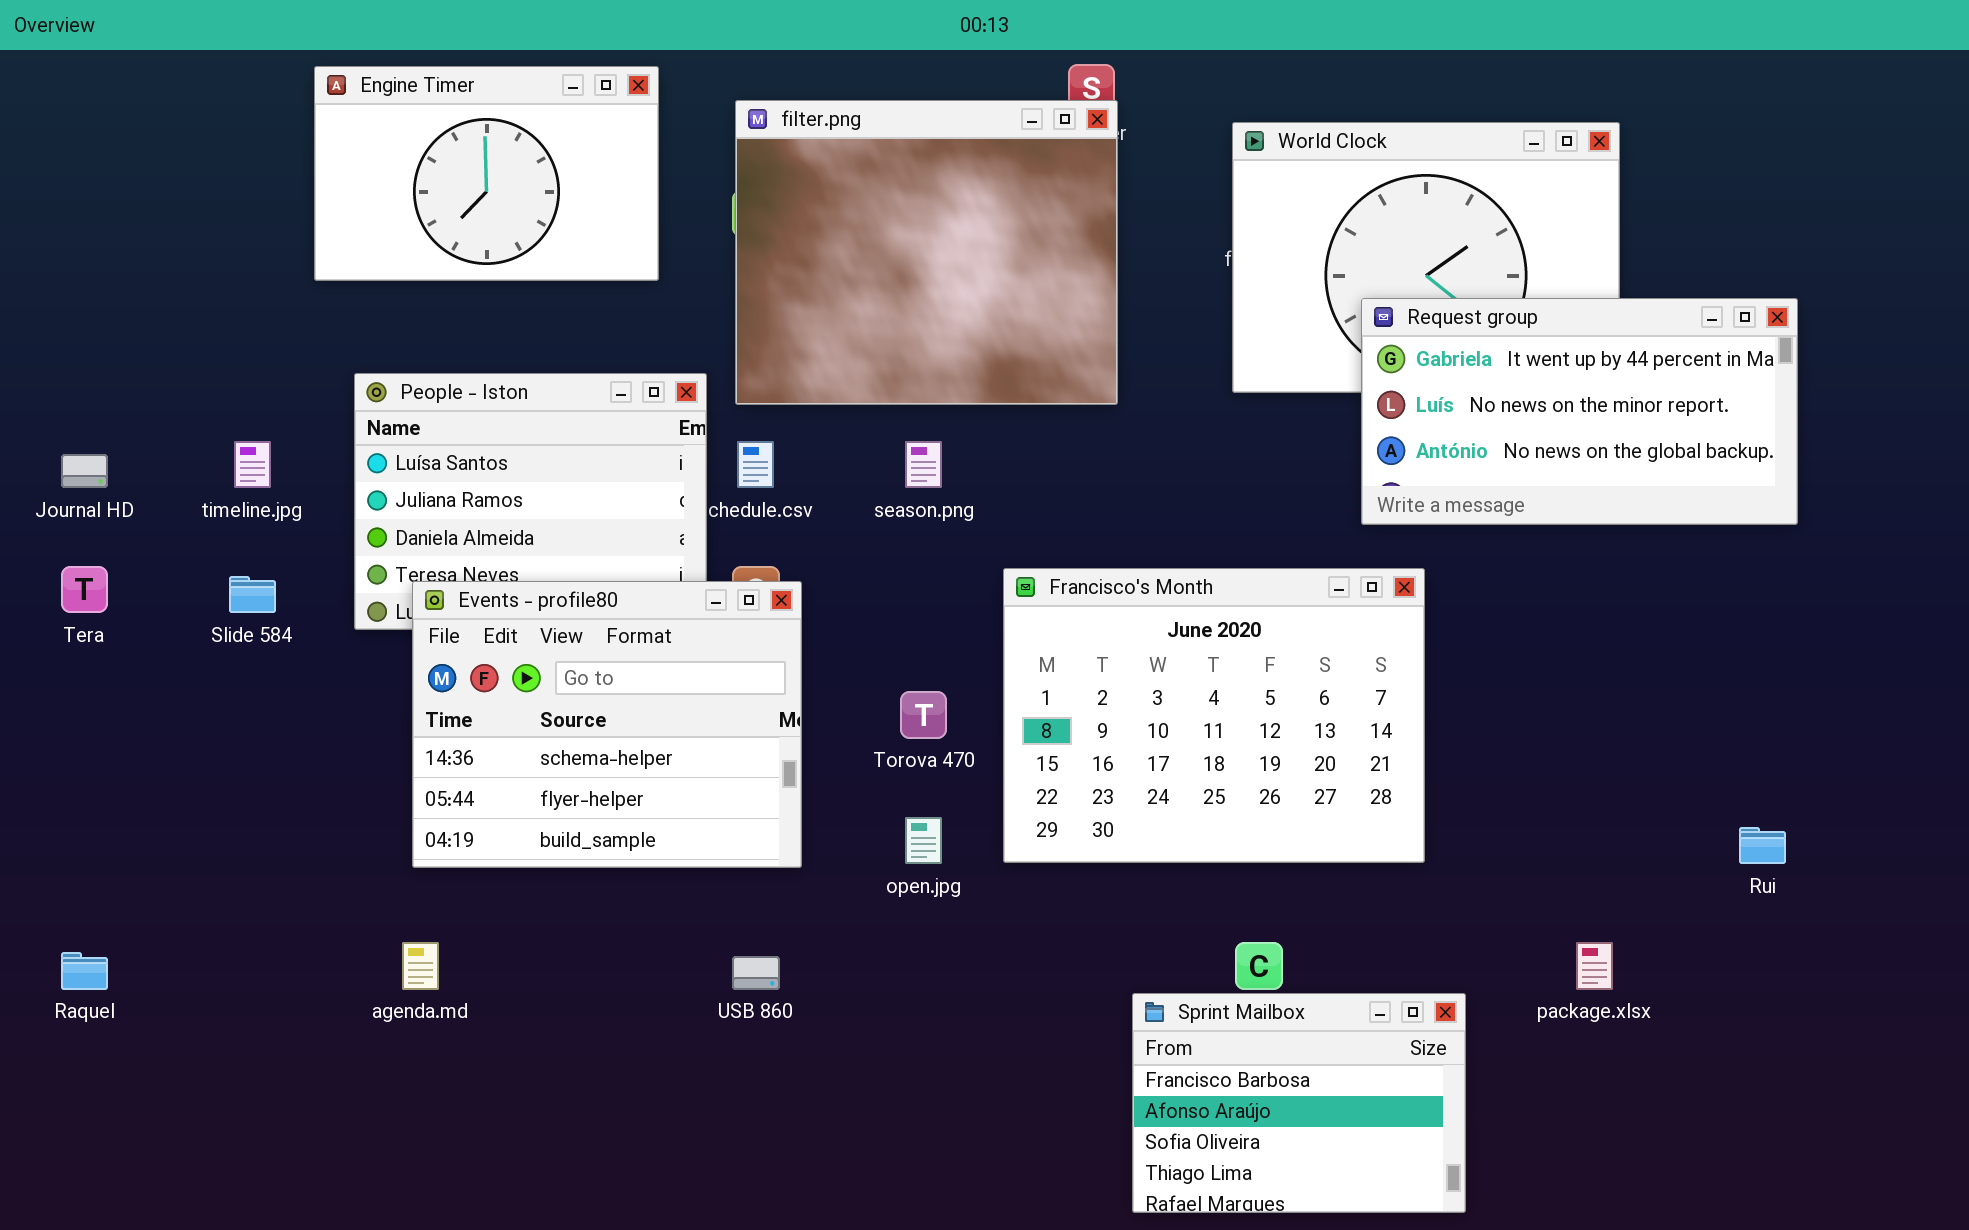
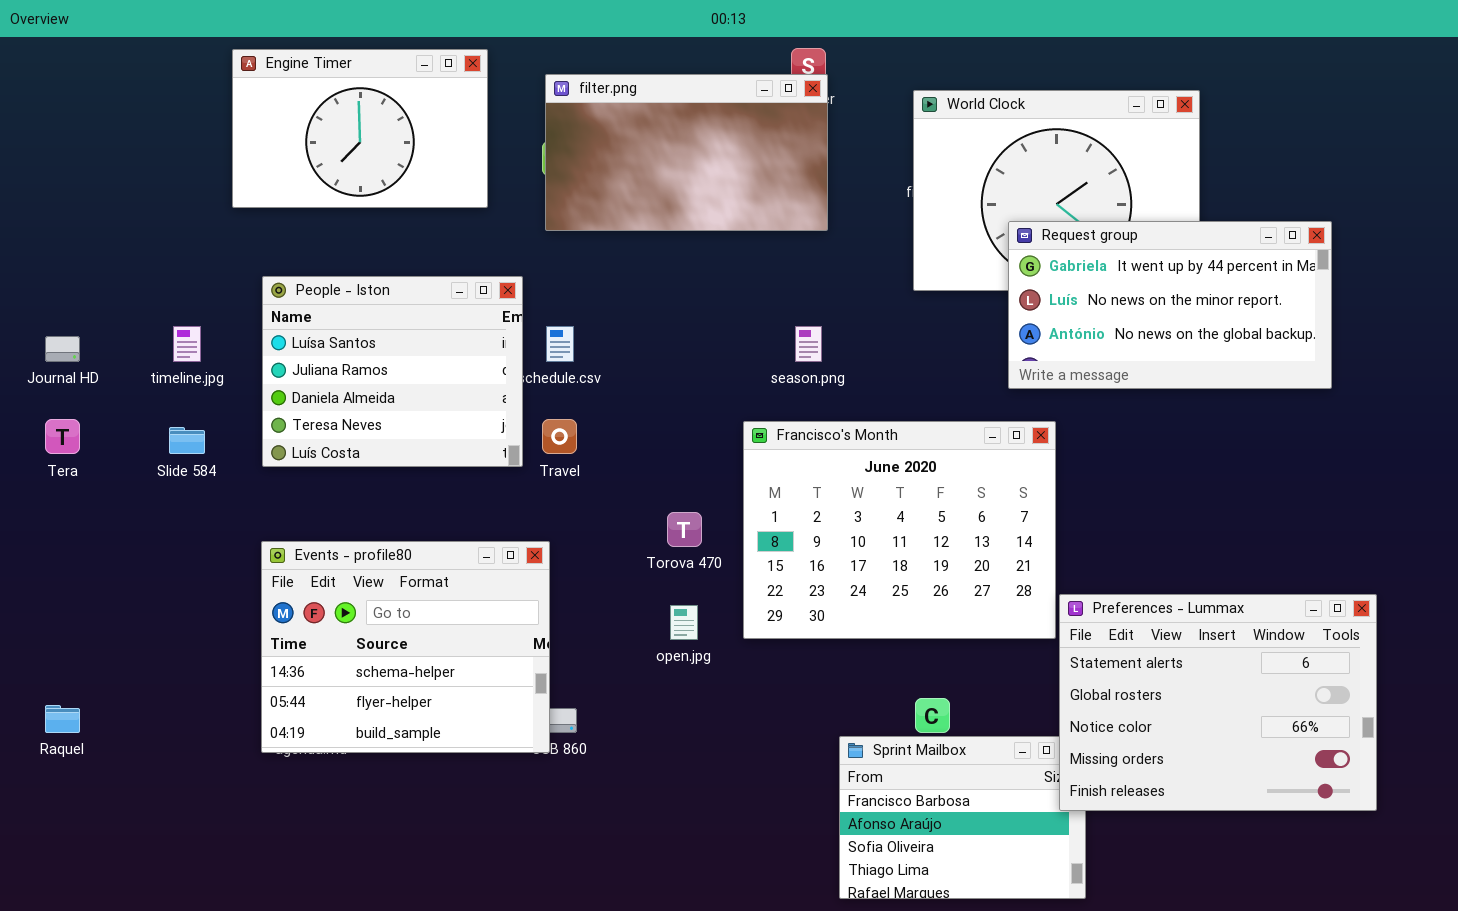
filter.png: [735,100,1118,405] -> [545,74,828,231], resized
season.png: [905,441,942,488] -> [795,326,822,362], moved
Events - profile80: [412,581,802,868] -> [261,541,550,753], moved
Preferences - Lummax: none -> [1059,594,1377,811], opened

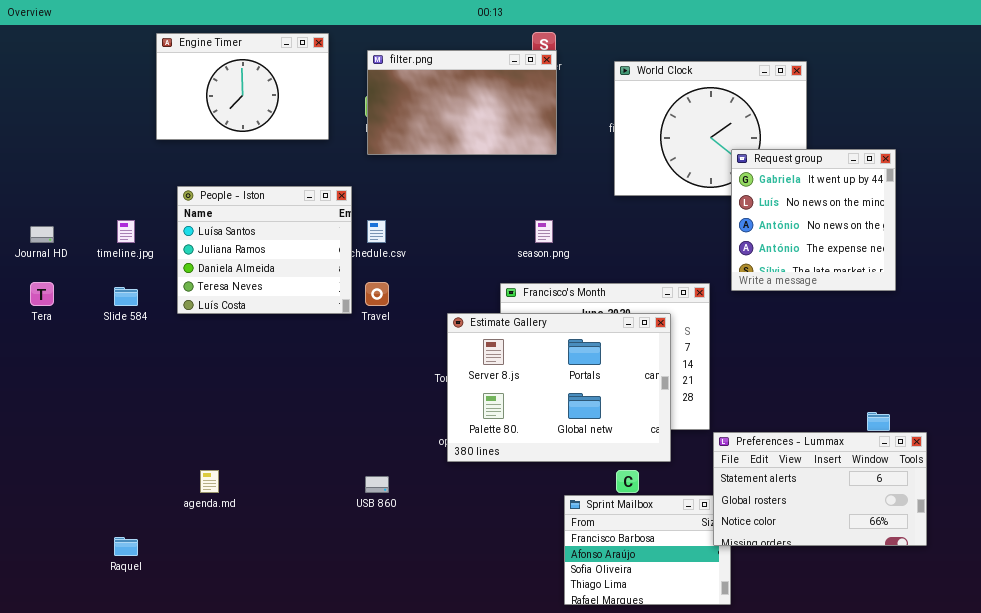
Request group: [1008,221,1332,389] -> [731,149,896,291], resized
Estimate Gallery: none -> [447,313,671,462], opened
Events - profile80: [261,541,550,753] -> none, closed
Preferences - Lummax: [1059,594,1377,811] -> [713,432,927,546], resized
Raquel: [45,705,80,733] -> [114,537,138,556], moved

